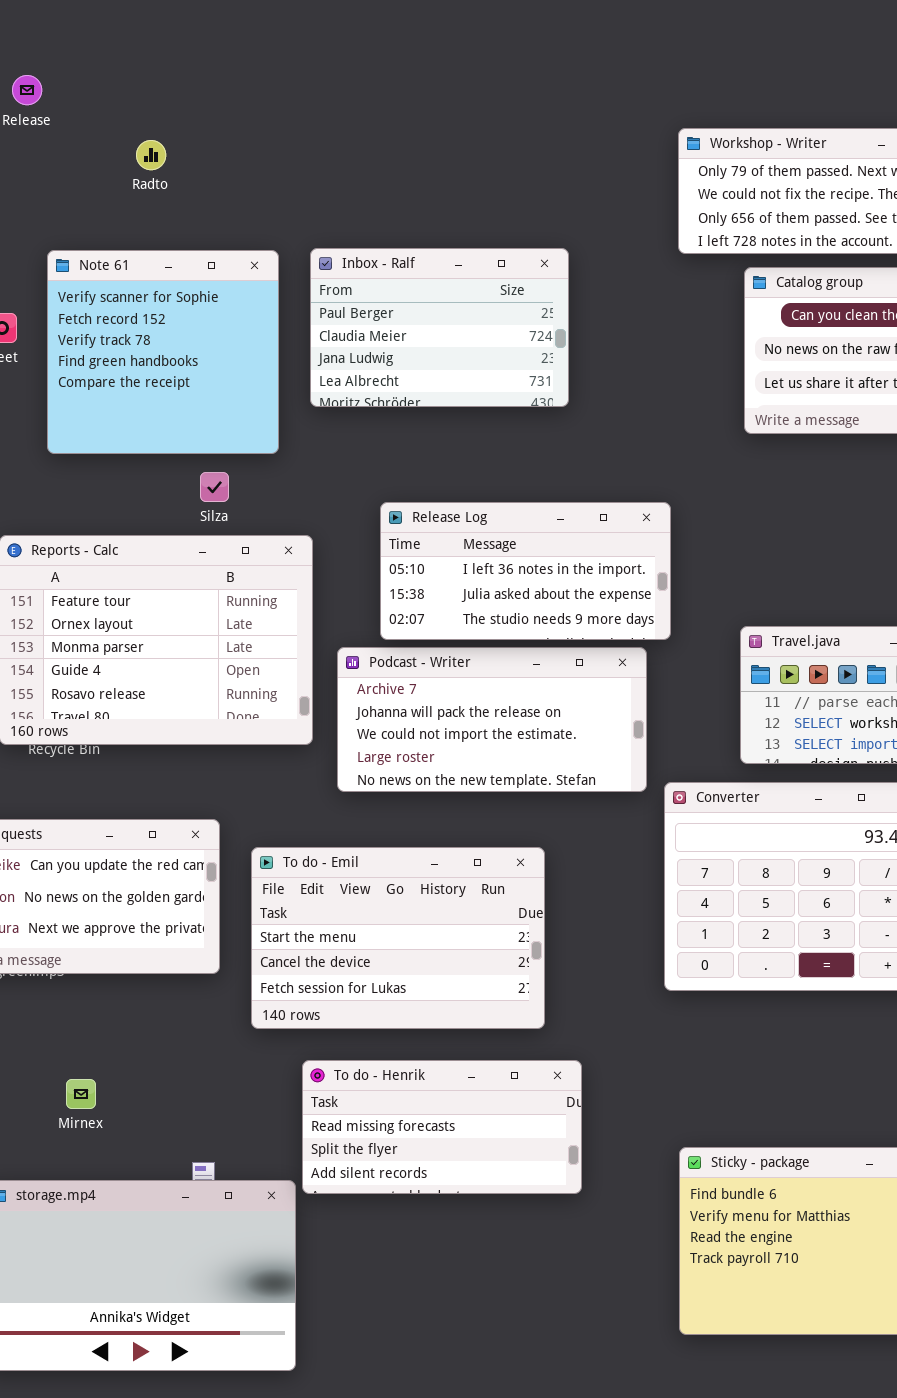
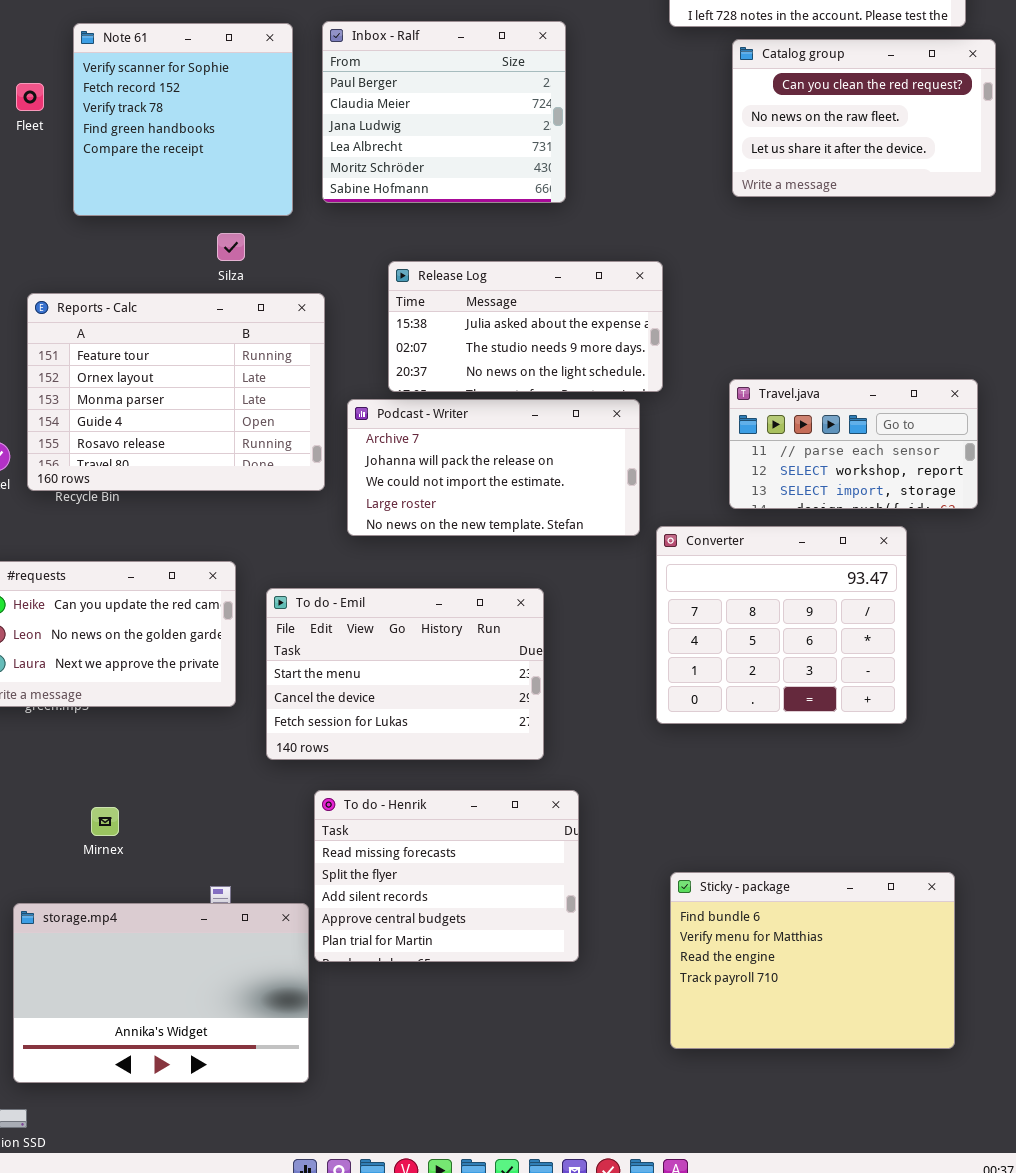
Inbox - Ralf: [310,248,569,407] -> [322,21,566,203], resized
Release Log: [380,502,671,640] -> [388,261,663,392], scrolled down 1 row
To do - Henrik: [302,1060,582,1194] -> [314,790,579,962], resized

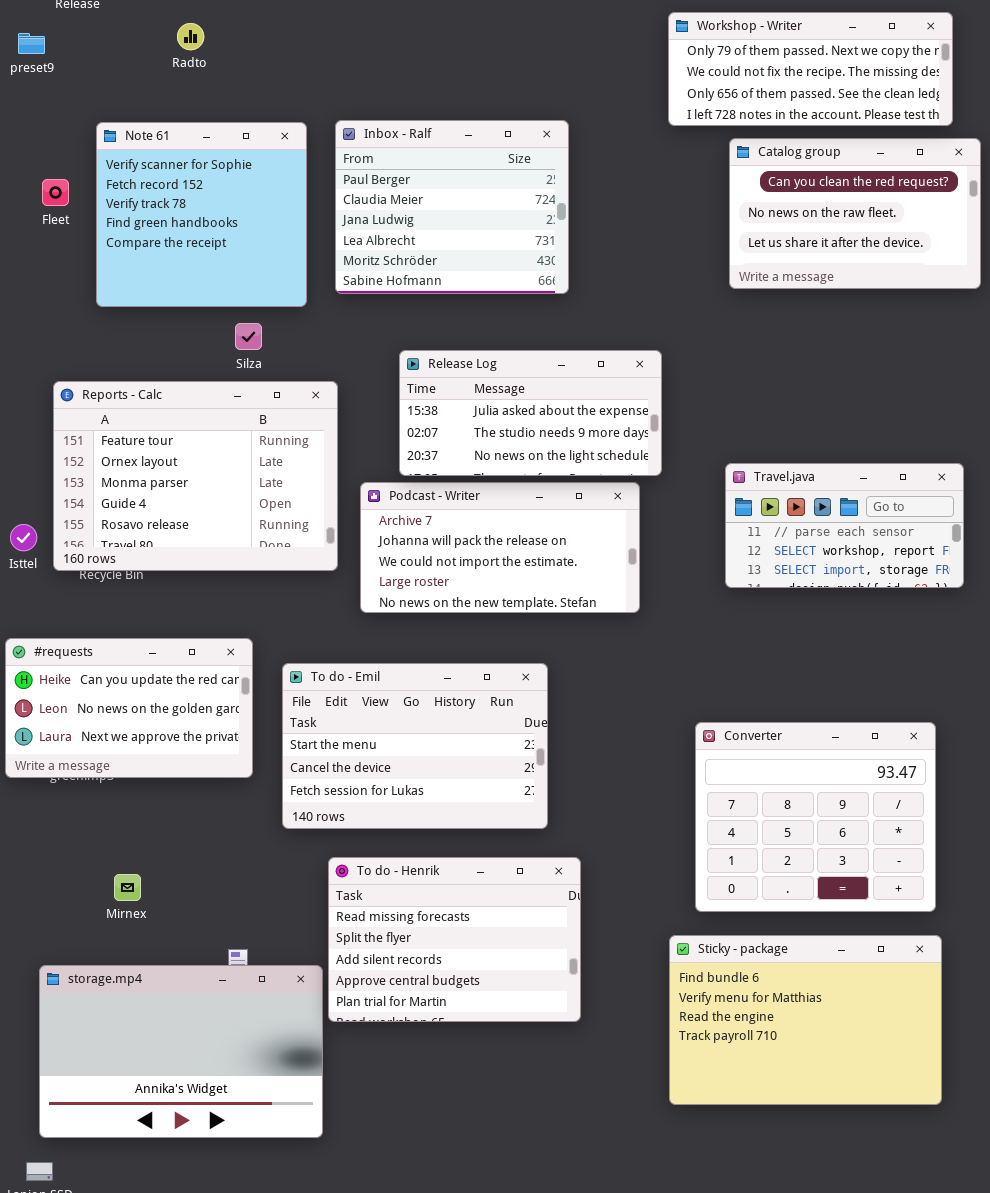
Converter: [656,526,907,724] -> [695,722,936,912], moved

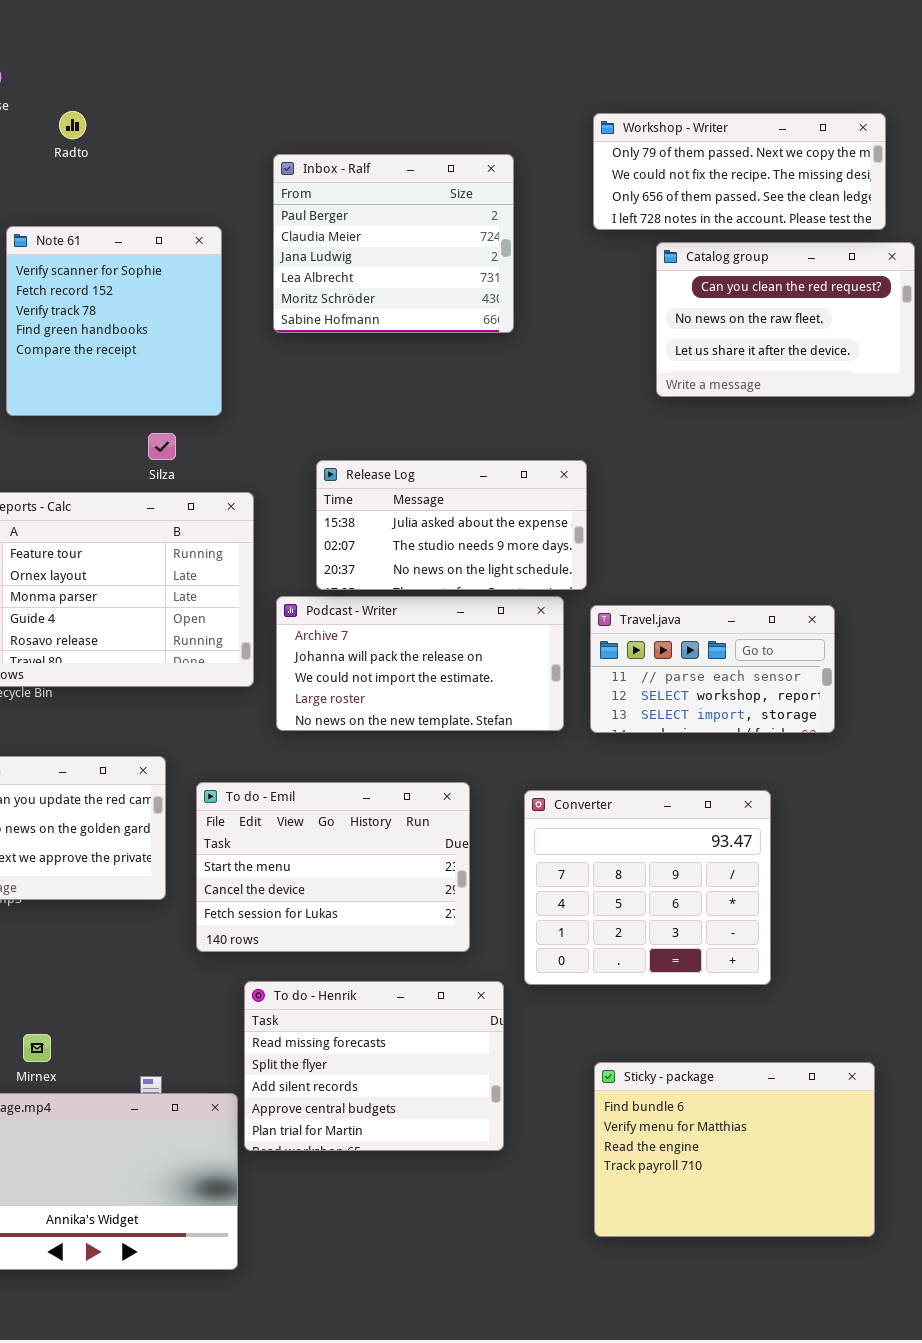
Radto: [177,23,204,50] -> [59,111,86,139], moved
Inbox - Ralf: [335,120,569,294] -> [273,154,514,333], moved
Travel.java: [725,463,964,588] -> [590,605,835,733], moved
Converter: [695,722,936,912] -> [524,790,771,985], moved
Mirnex: [114,874,141,901] -> [23,1034,51,1062], moved

